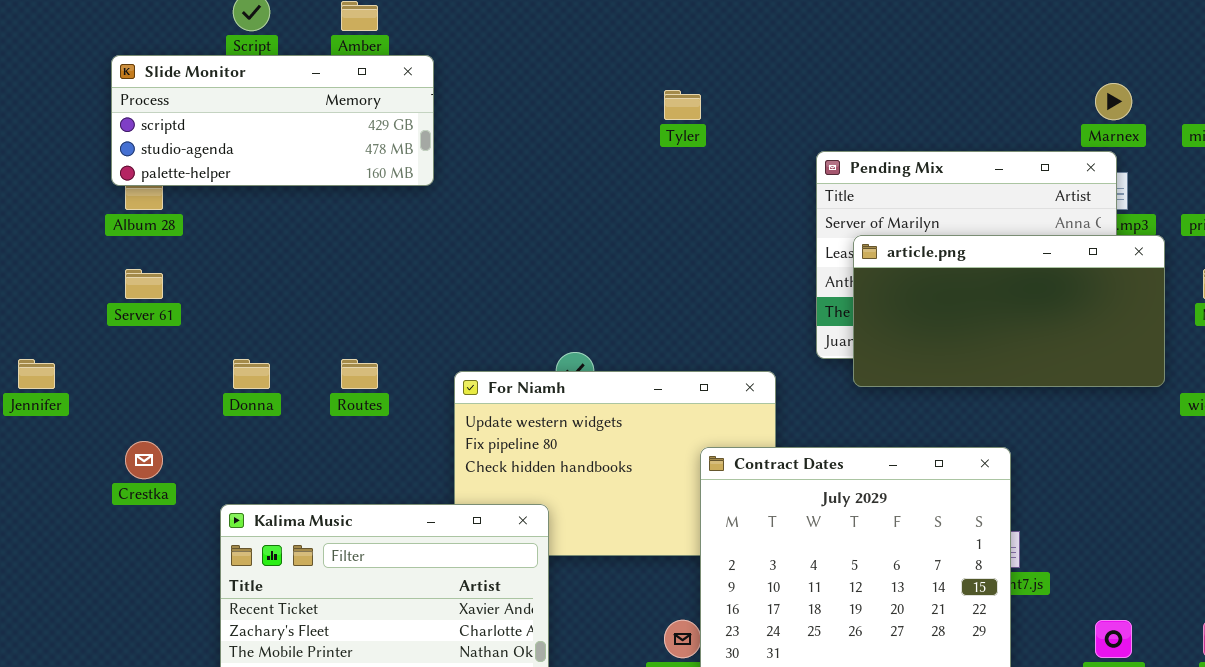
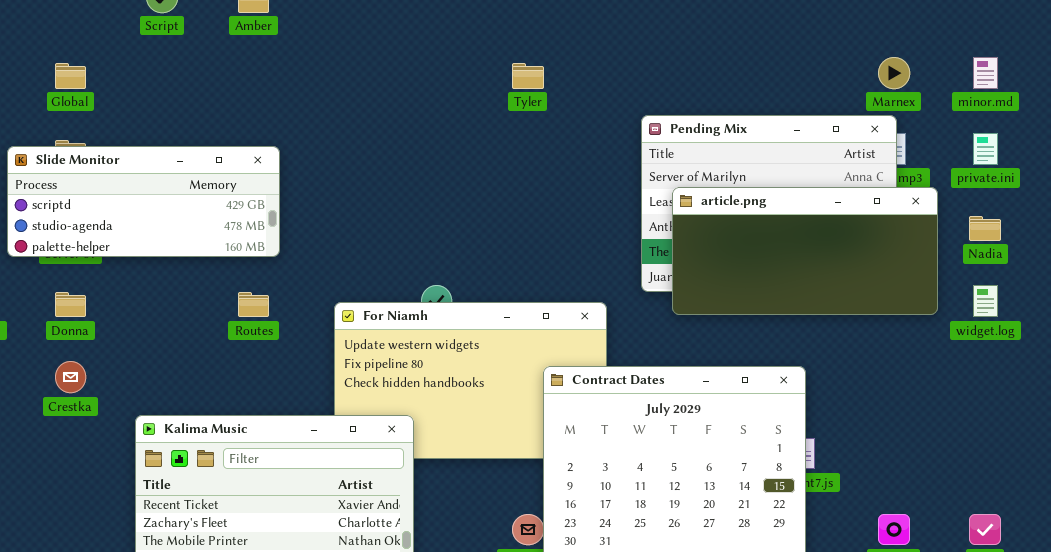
Slide Monitor: [111,55,434,186] -> [7,146,280,257], moved
Donna: [233,359,270,389] -> [55,292,86,317], moved

